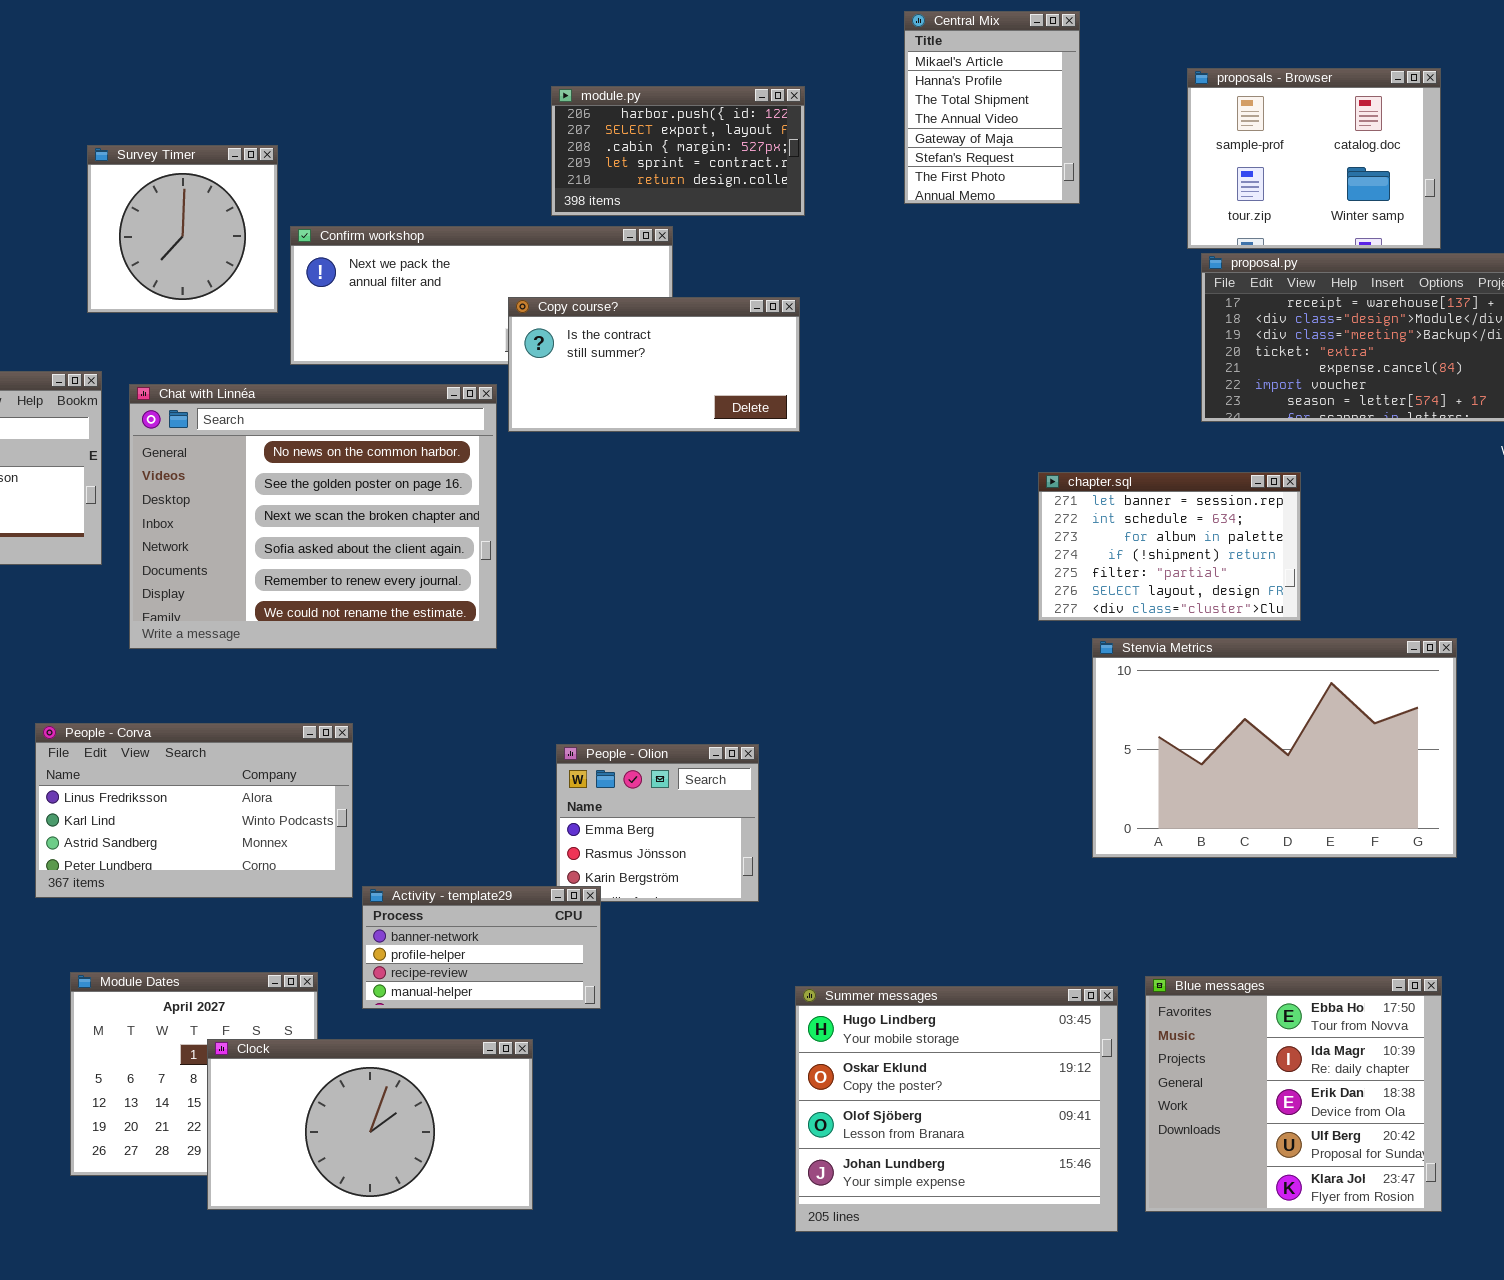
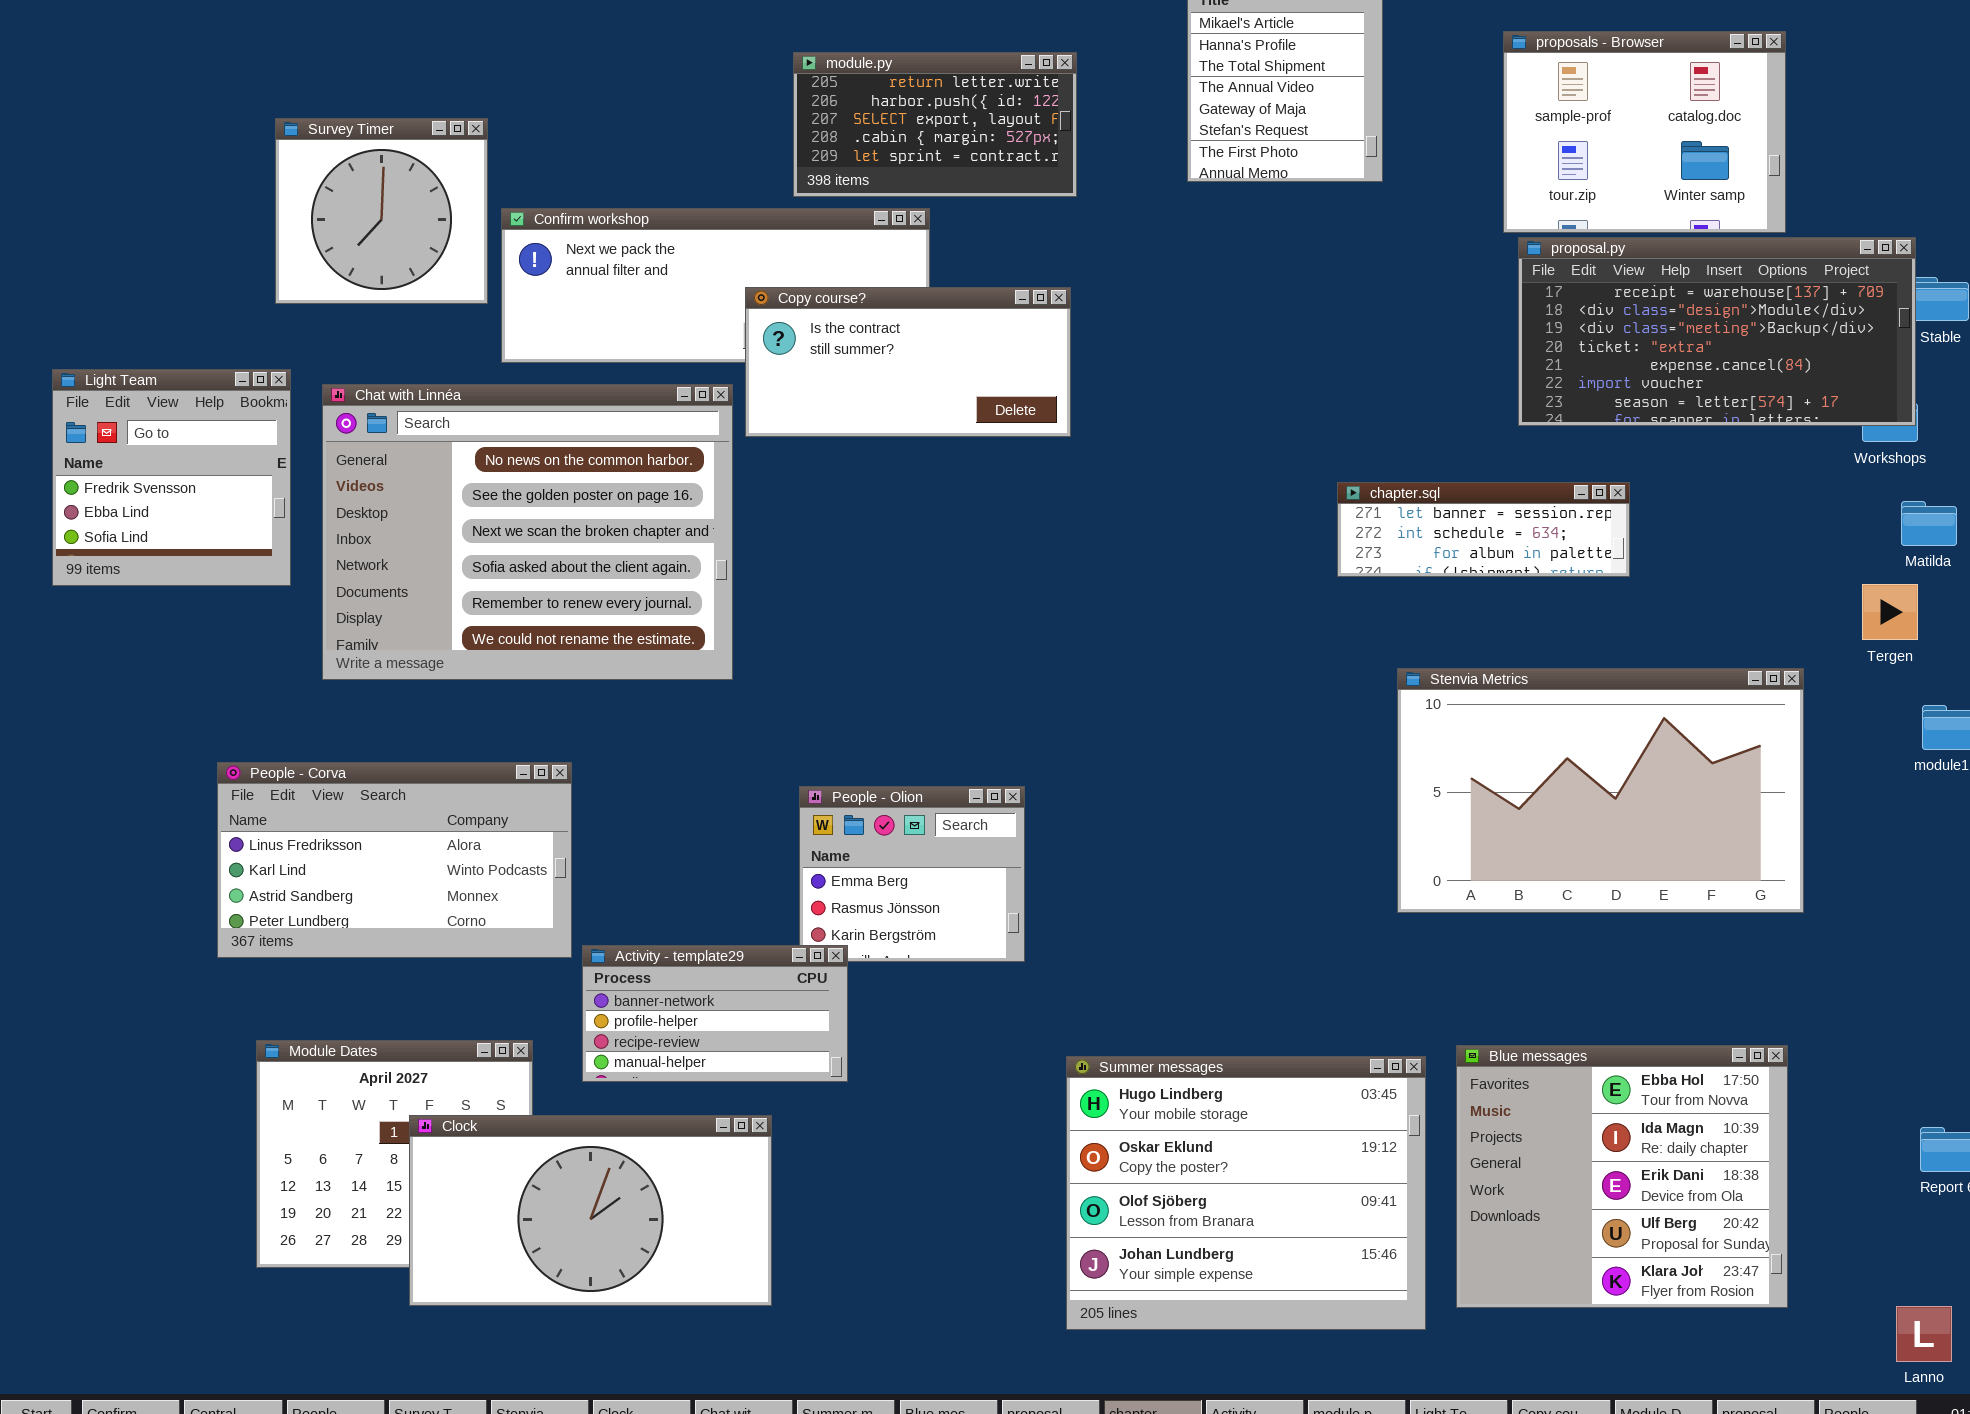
module.py: [551,86,805,216] -> [793,52,1077,197], scrolled up 1 row
chapter.sql: [1038,472,1301,621] -> [1337,482,1630,577], resized

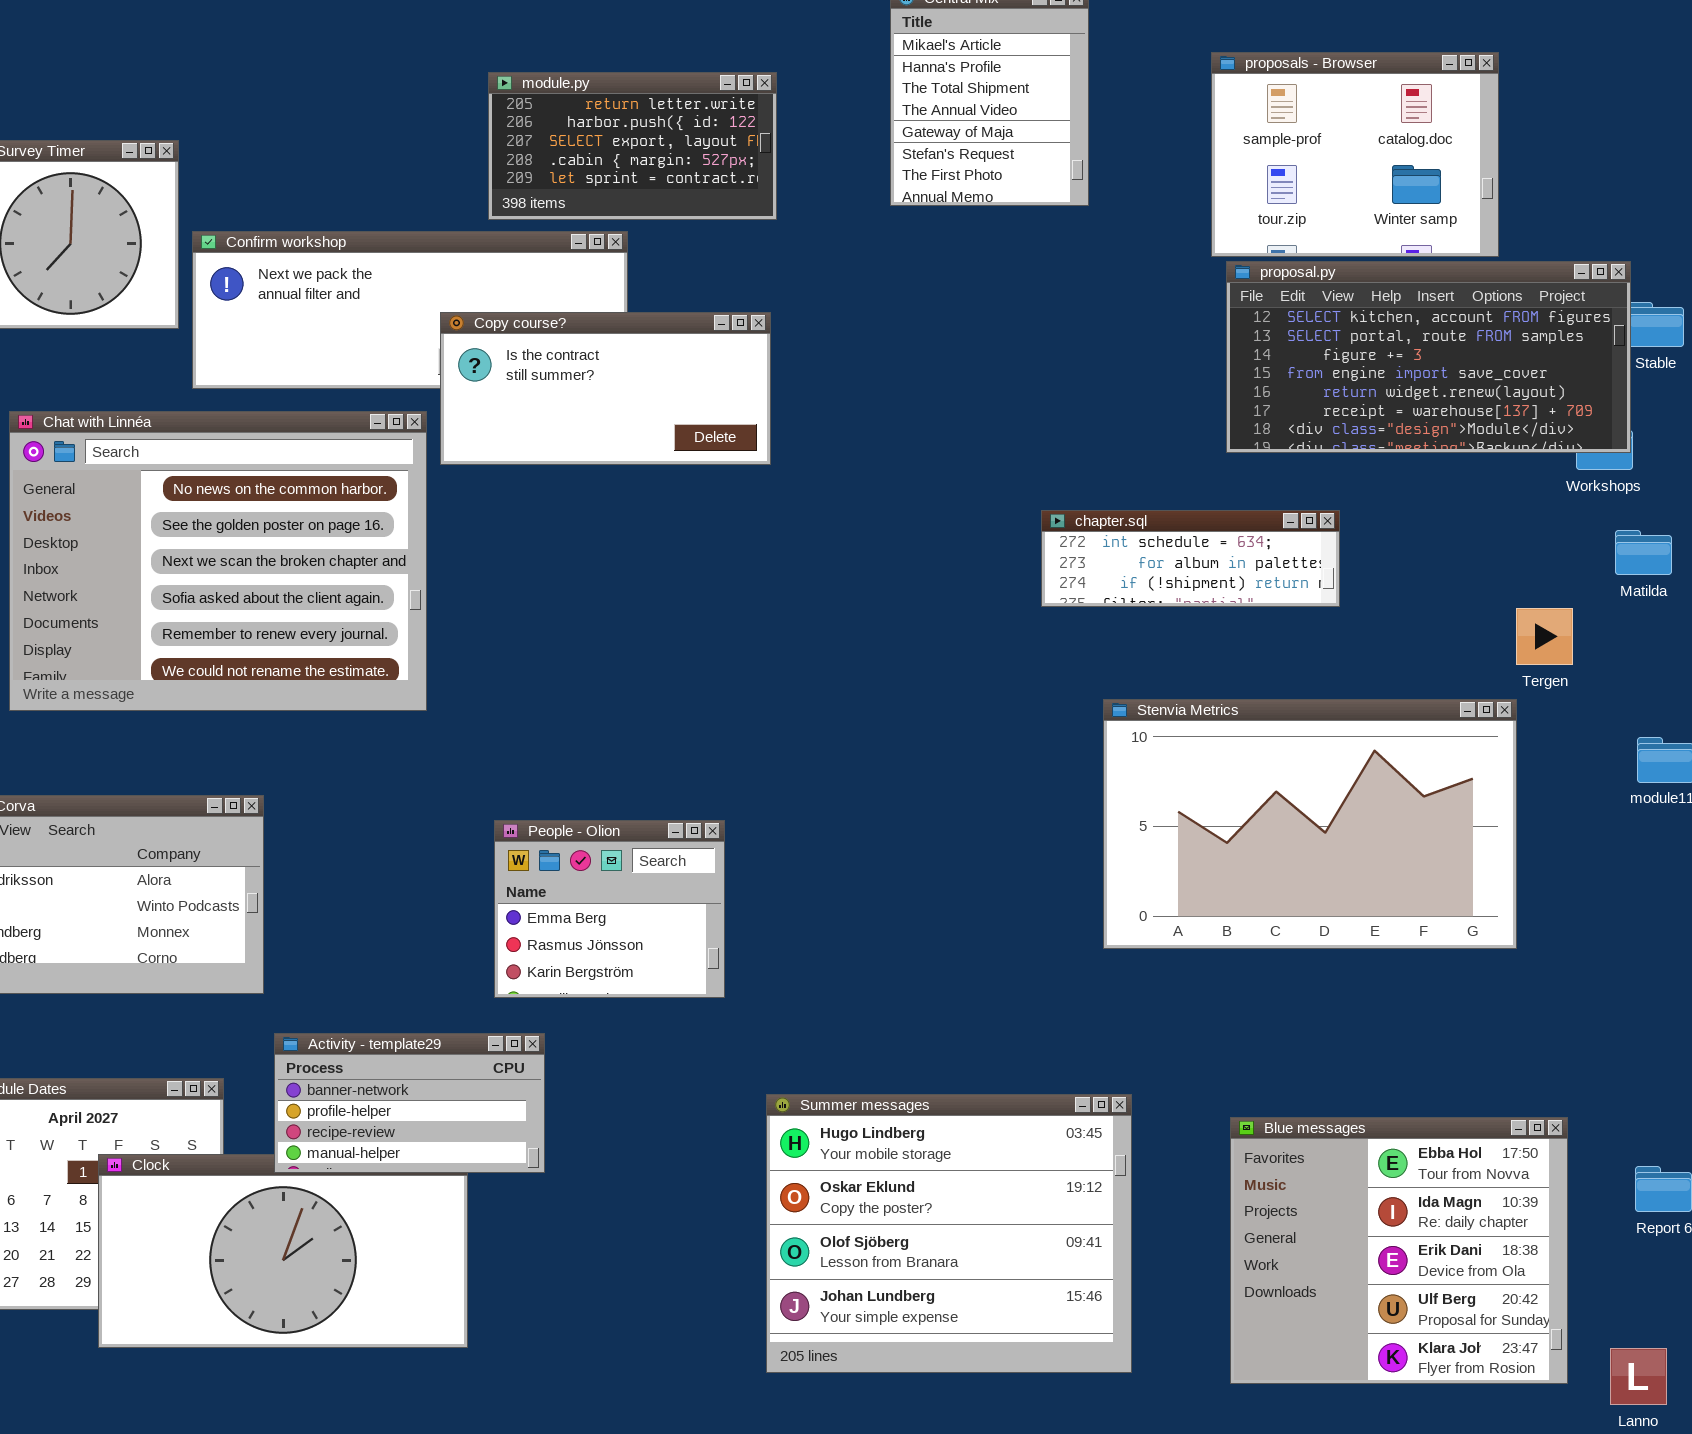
proposal.py: [1518,237,1916,426] -> [1226,261,1631,453], scrolled up 5 rows
chapter.sql: [1337,482,1630,577] -> [1041,510,1340,607], scrolled down 1 row
Tergen: [1862,584,1918,640] -> [1516,608,1573,665], moved
Activity - template29: [582,945,848,1082] -> [274,1033,545,1173], moved
Blue messages: [1456,1045,1788,1308] -> [1230,1117,1568,1384], moved

